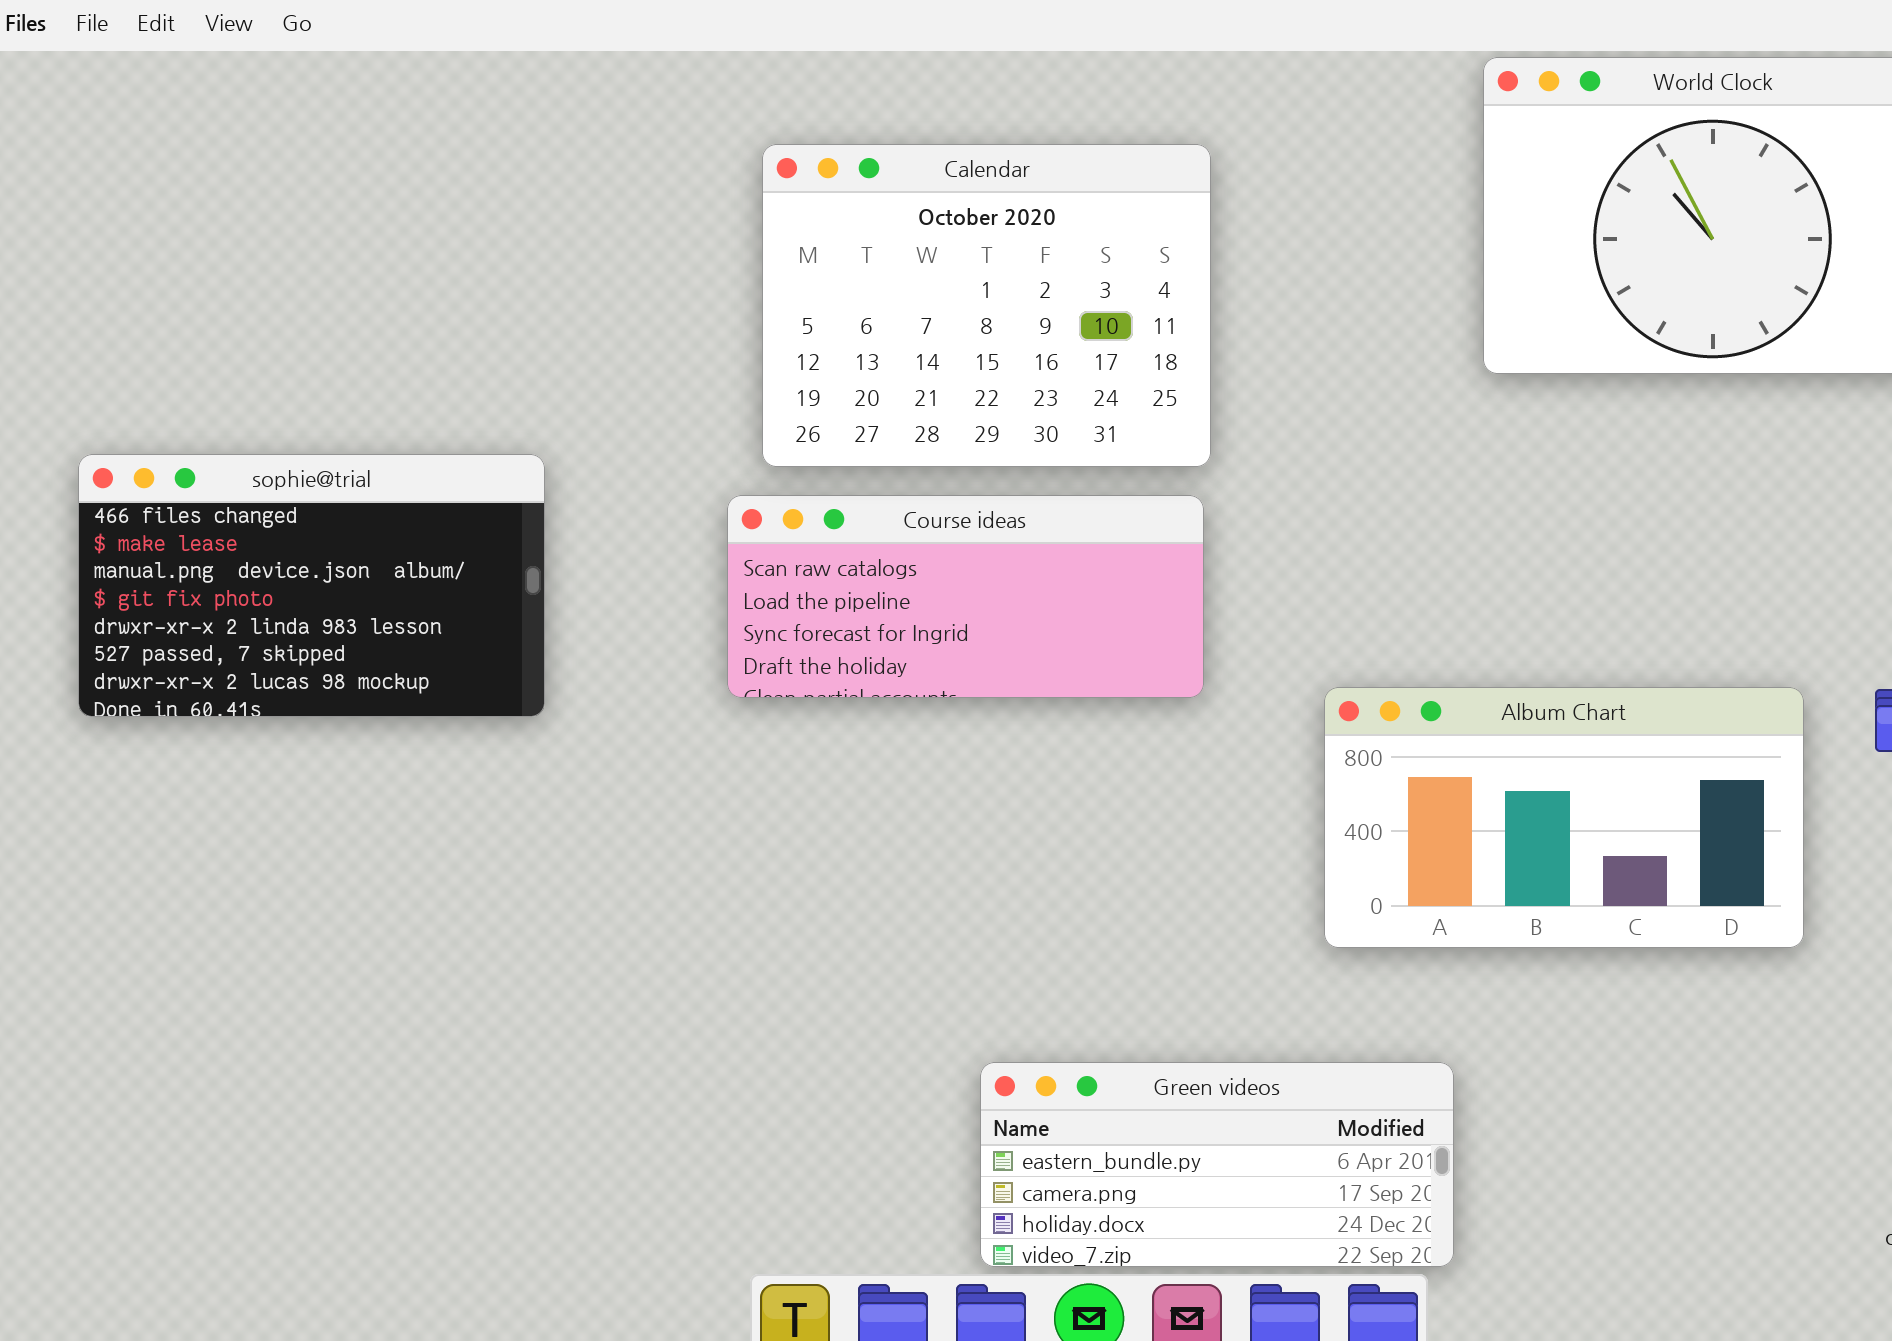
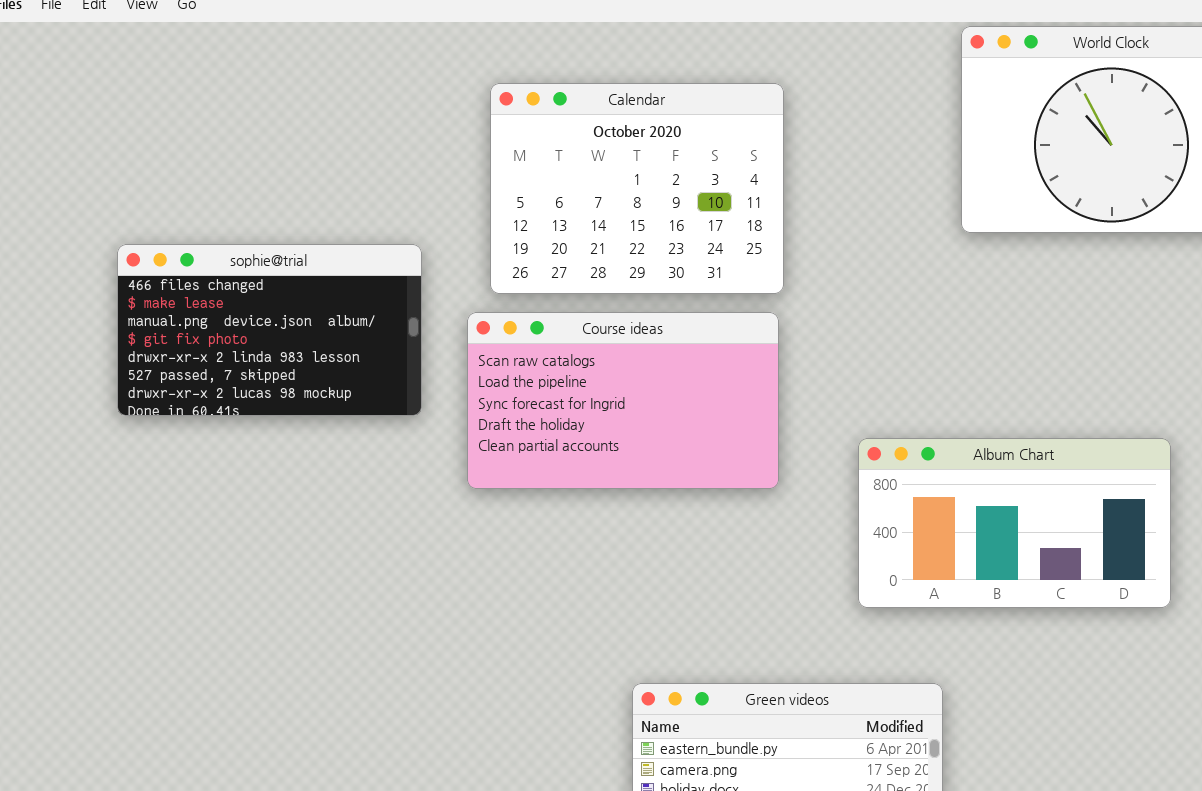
sophie@trial: [78,454,545,717] -> [117,244,422,416], moved
Course ideas: [727,495,1204,698] -> [467,312,779,489], resized

